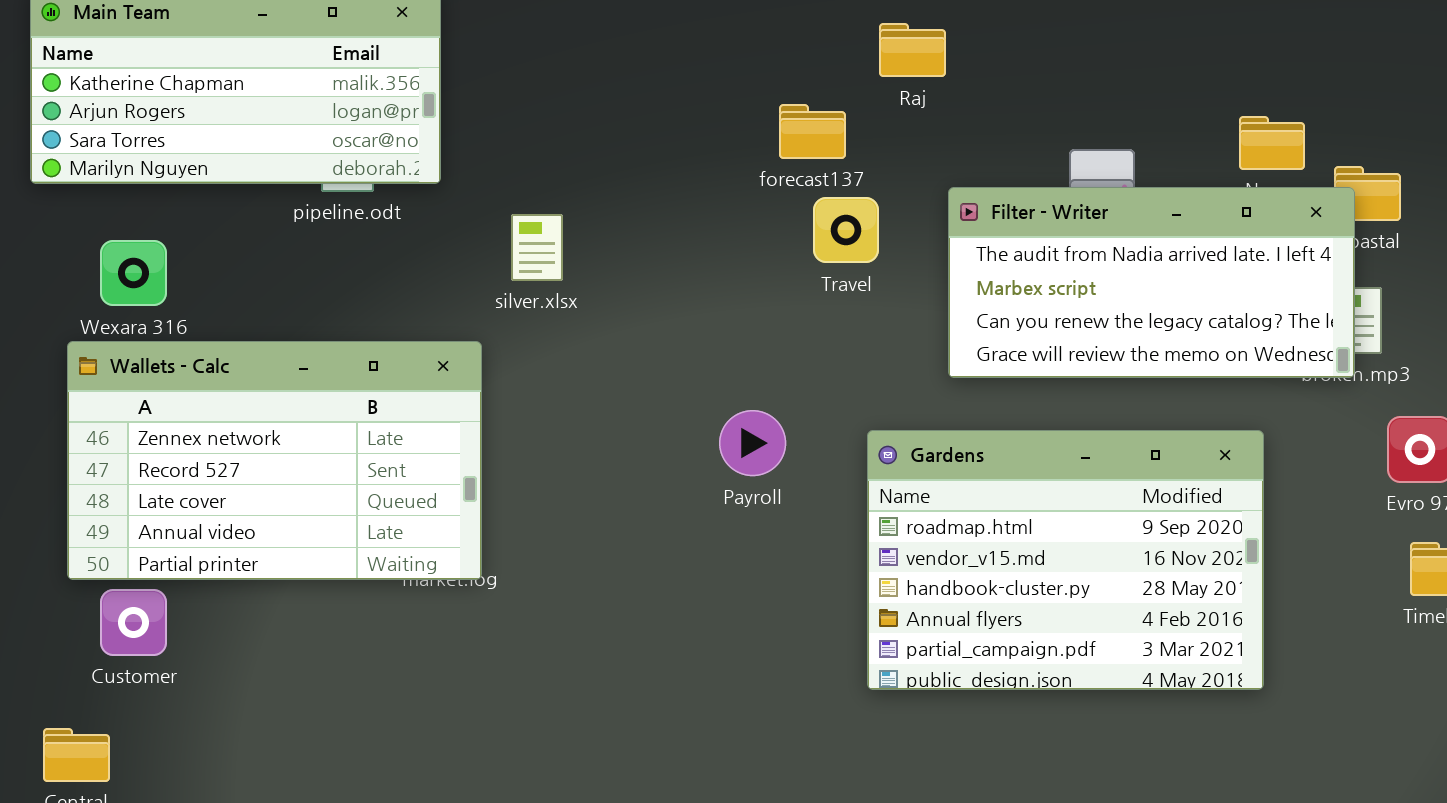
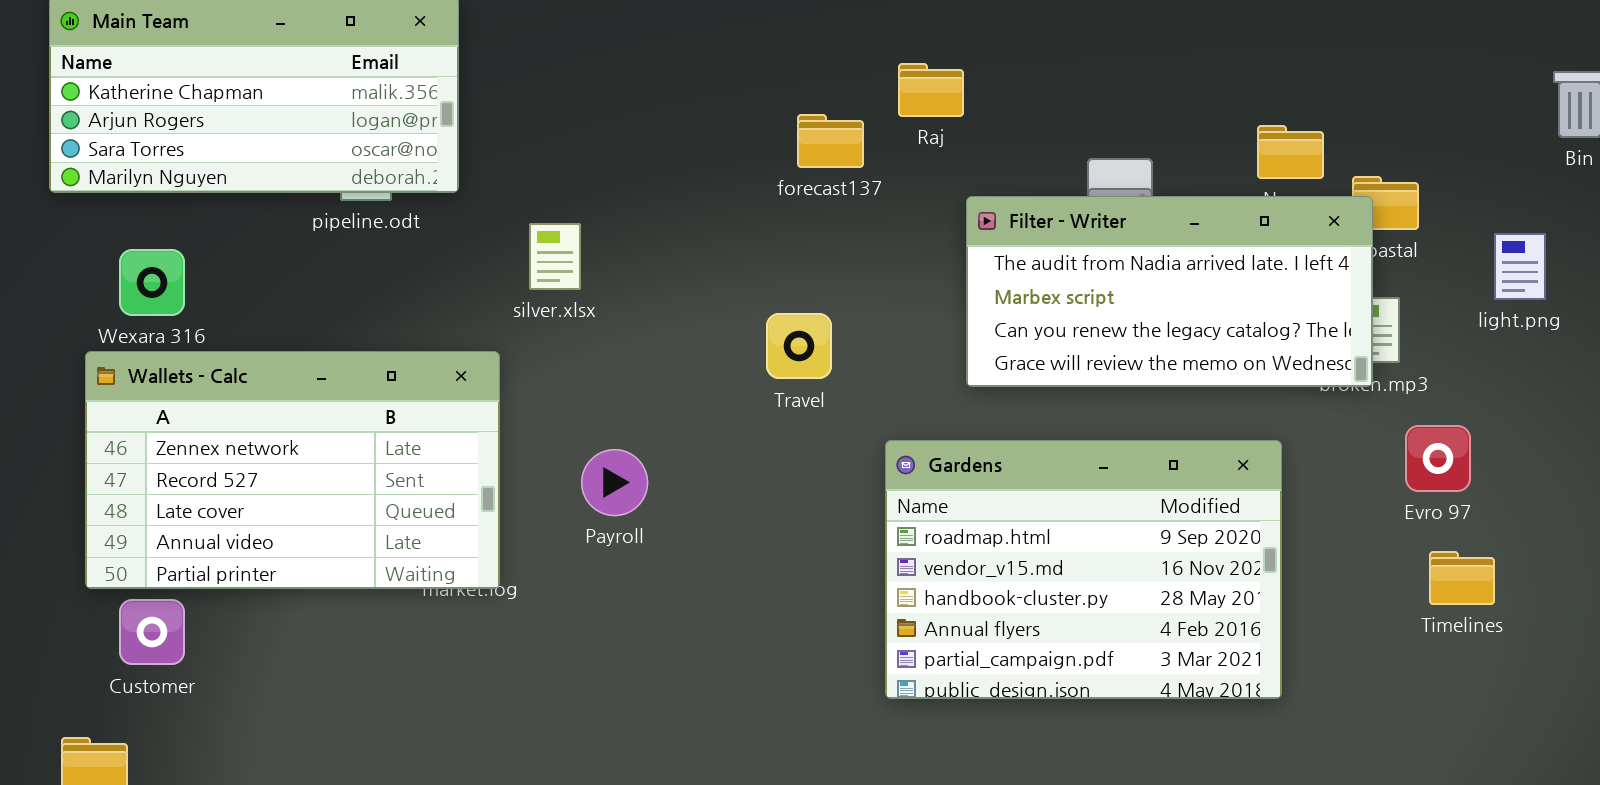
Raj: [879,23,946,77] -> [898,63,964,117], moved
Travel: [813,197,879,263] -> [766,313,832,379], moved
Payroll: [719,410,786,476] -> [581,449,648,516], moved

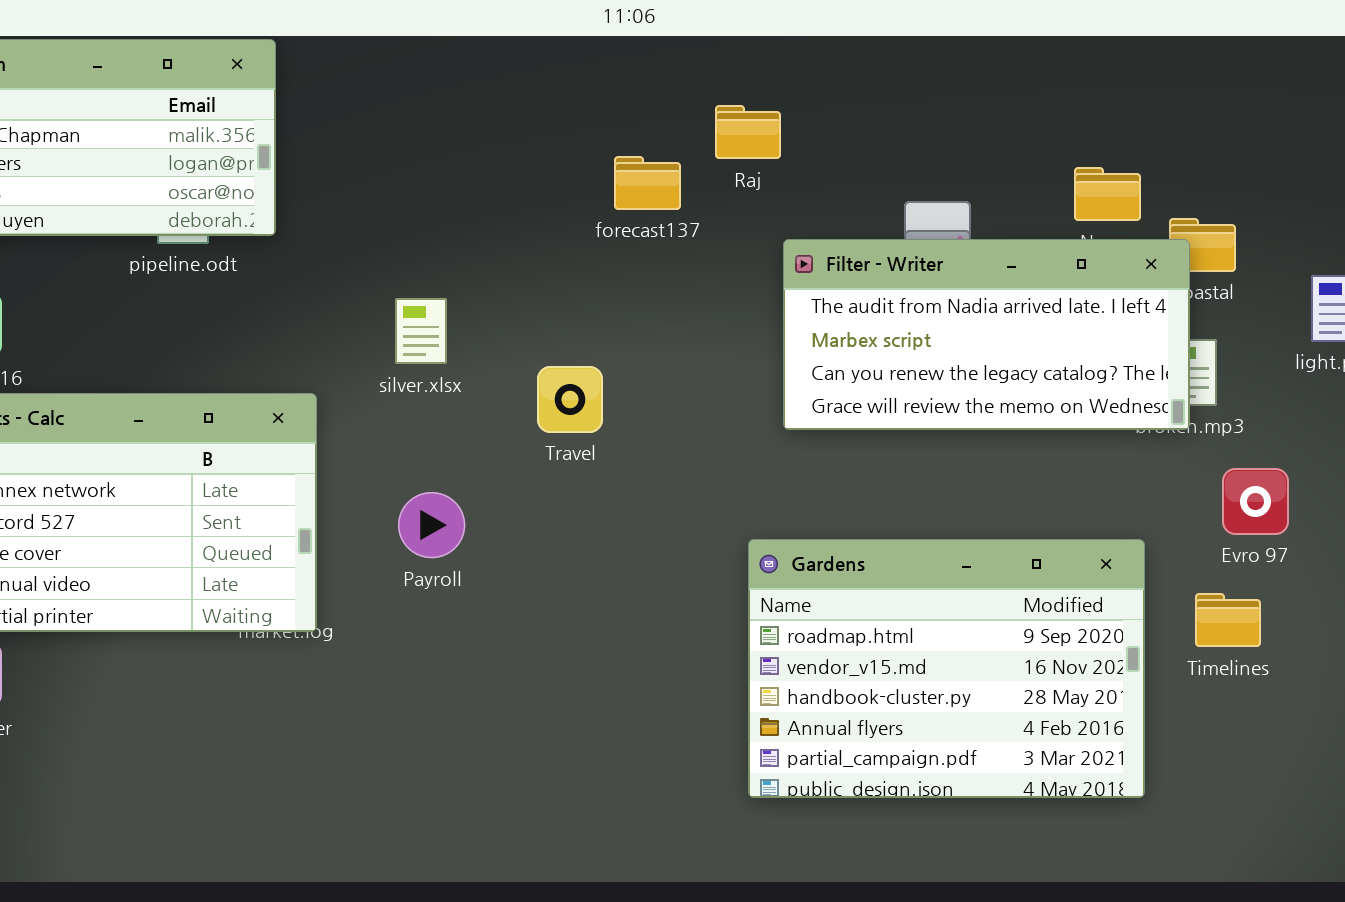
silver.xlsx: [529,223,581,290] -> [395,298,447,364], moved
Travel: [766,313,832,379] -> [537,366,603,433], moved
Gardens: [885,440,1282,699] -> [748,539,1145,798], moved
Timelines: [1429,551,1495,605] -> [1195,593,1261,647], moved

